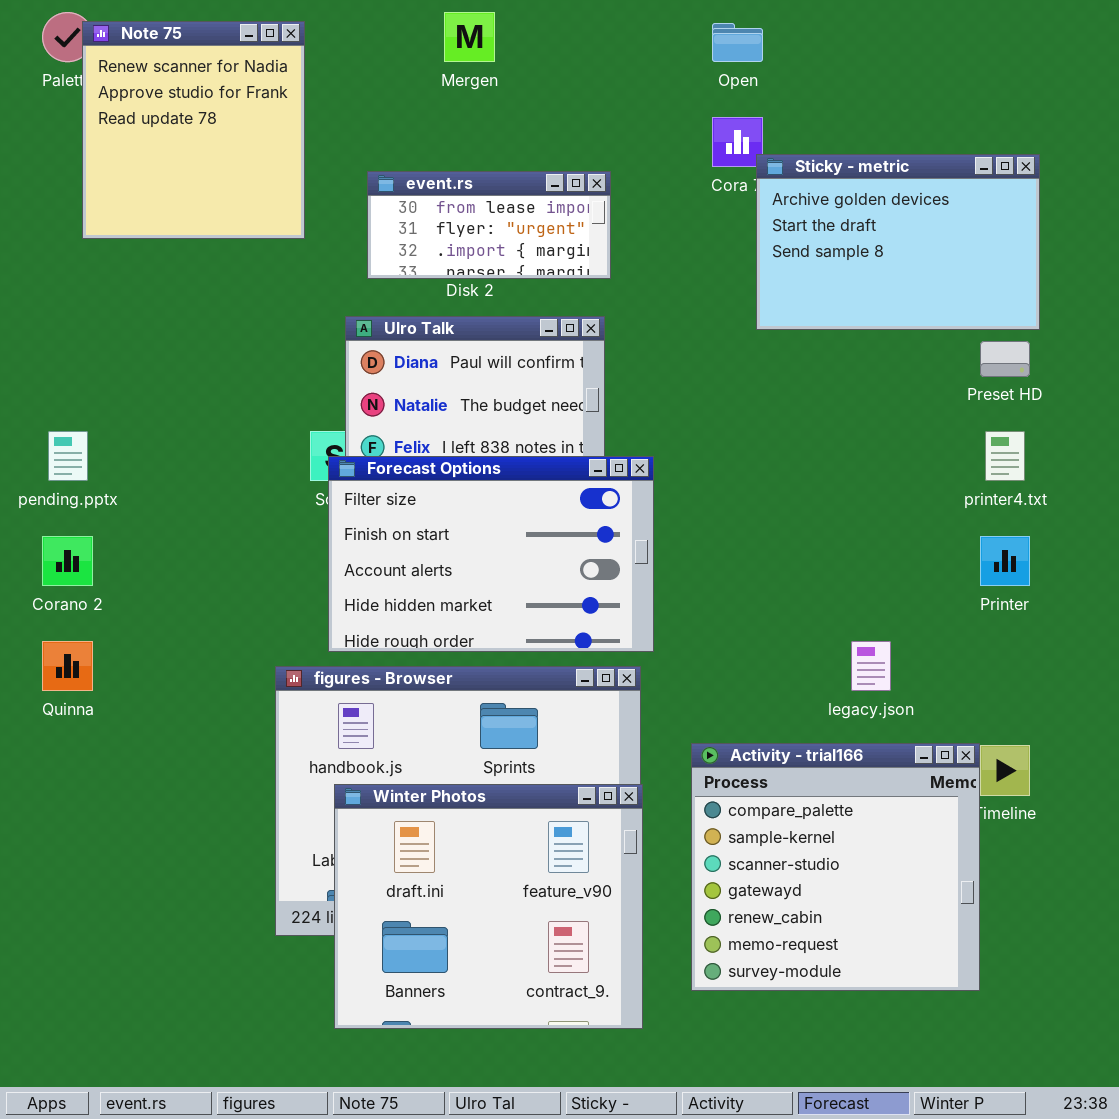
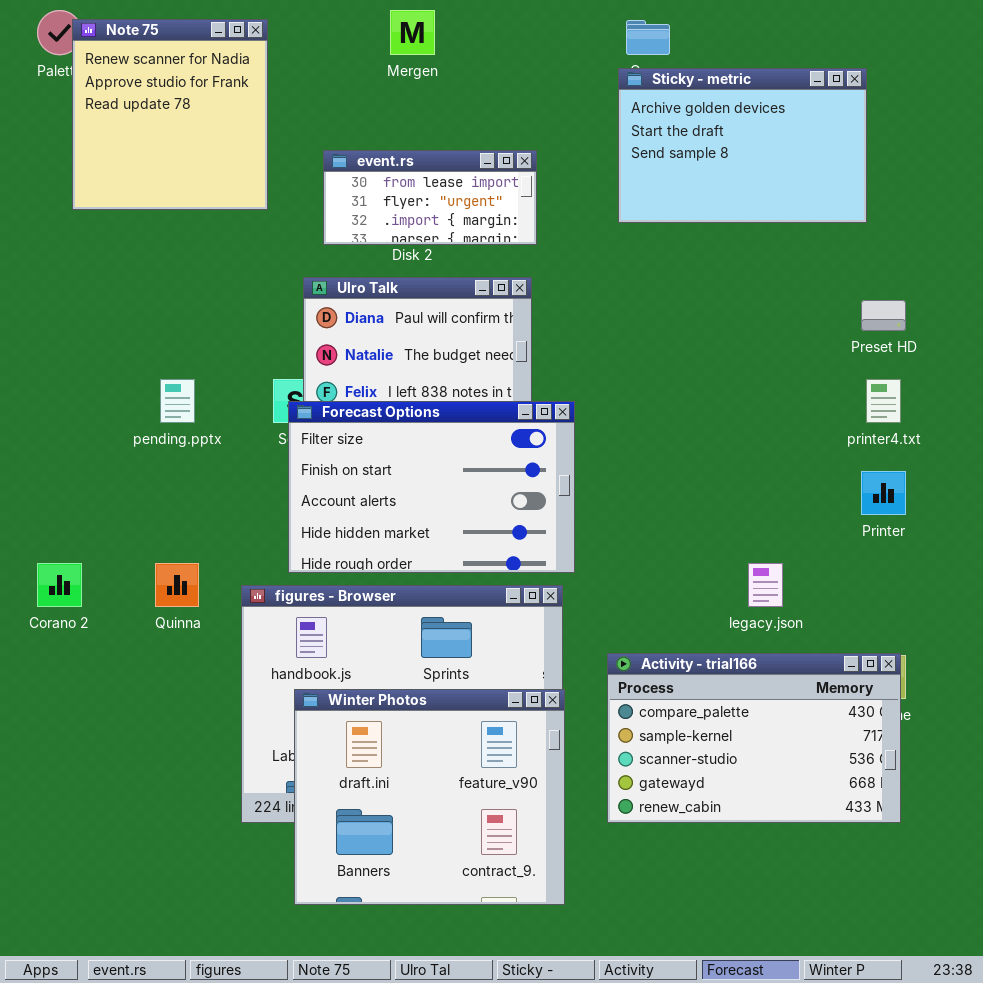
Sticky - metric: [756,154,1040,330] -> [618,68,867,223], moved
pending.pptx: [48,431,88,481] -> [160,379,195,423], moved
Corano 2: [42,536,93,586] -> [37,563,82,607], moved
Quinna: [42,641,93,691] -> [155,563,199,607], moved
Activity - trial166: [691,743,980,991] -> [607,653,901,823], resized

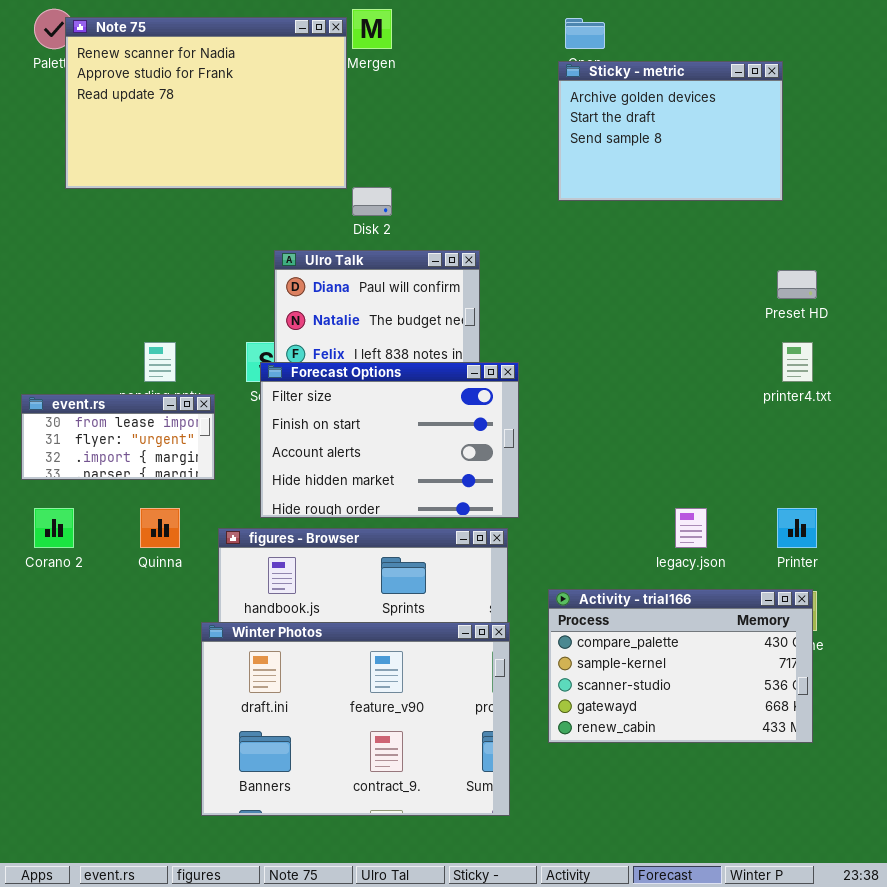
Note 75: [72,19,268,210] -> [65,17,347,189], resized
event.rs: [323,150,537,245] -> [21,394,215,480], moved
Printer: [861,471,906,515] -> [777,508,817,548], moved
Winter Photos: [294,689,565,905] -> [201,622,510,816], resized

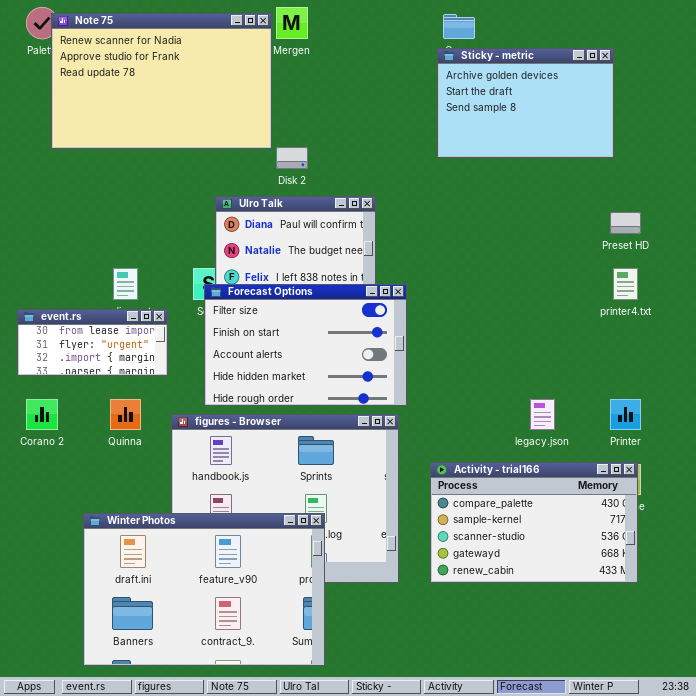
Winter Photos: [201,622,510,816] -> [83,513,325,666], moved

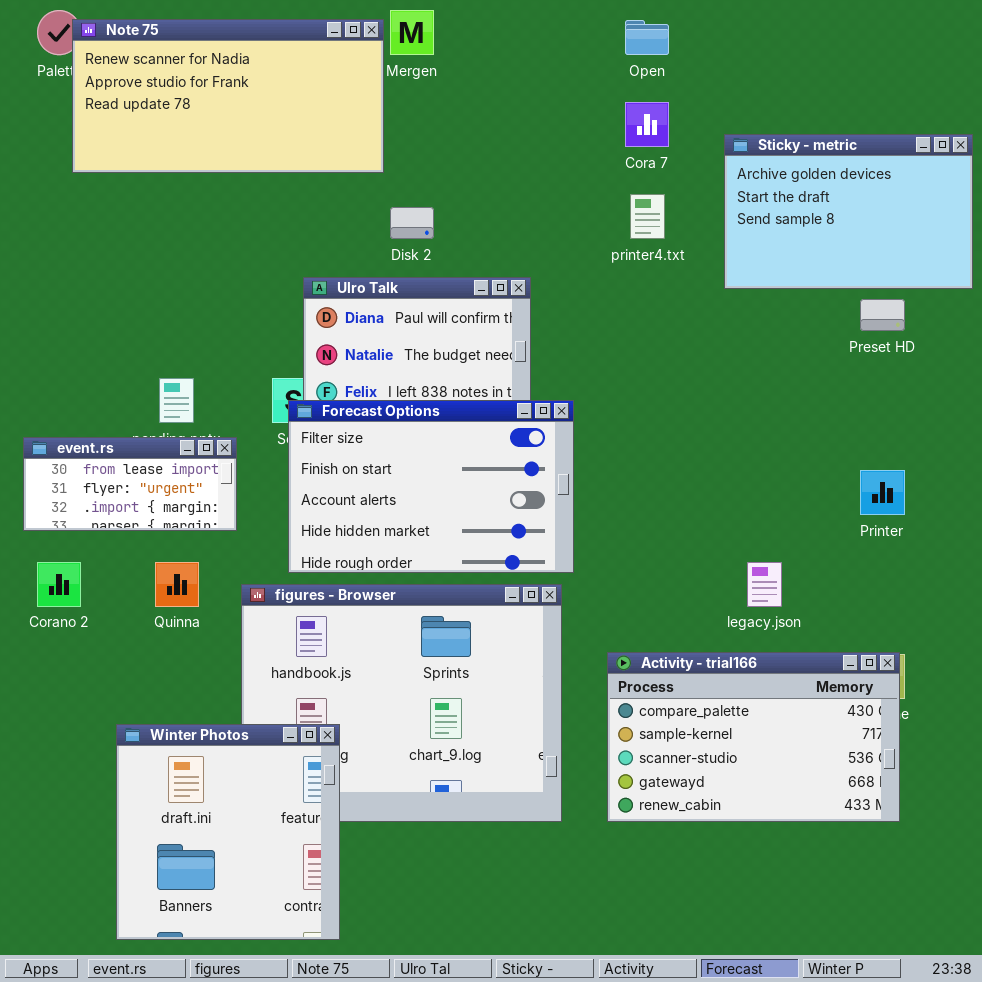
Note 75: [51,13,272,149] -> [72,19,384,173], resized
Sticky - metric: [437,48,614,158] -> [724,134,973,289], moved
printer4.txt: [613,268,638,300] -> [630,194,665,239], moved
Printer: [610,399,641,430] -> [860,470,905,515], moved
Winter Photos: [83,513,325,666] -> [116,724,340,940], resized

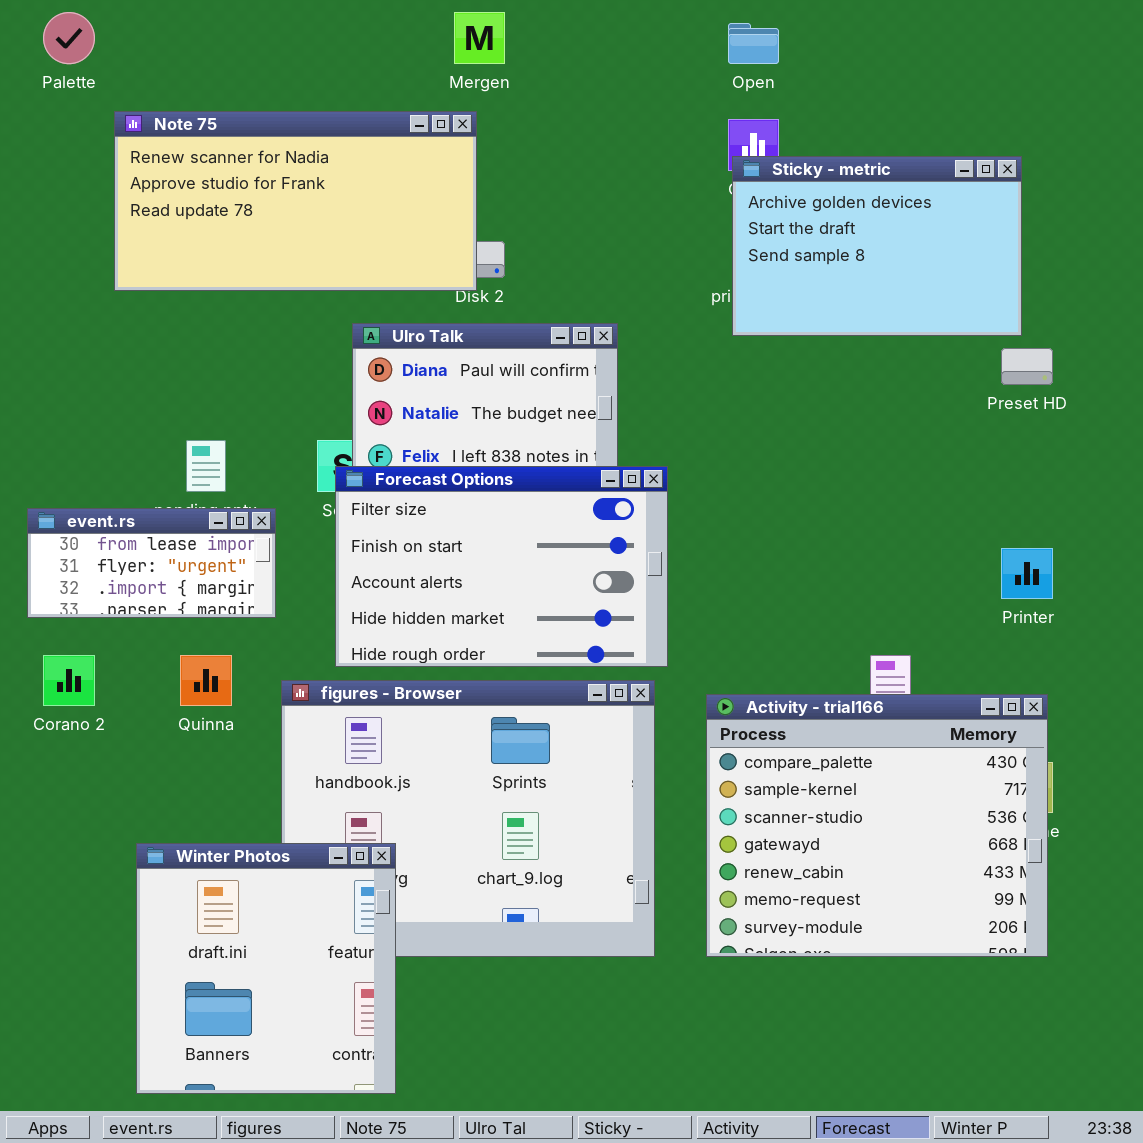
Note 75: [72,19,384,173] -> [114,111,477,291], moved
Sticky - metric: [724,134,973,289] -> [732,156,1022,336], moved
Activity - trial166: [607,652,900,822] -> [706,694,1048,957], resized

